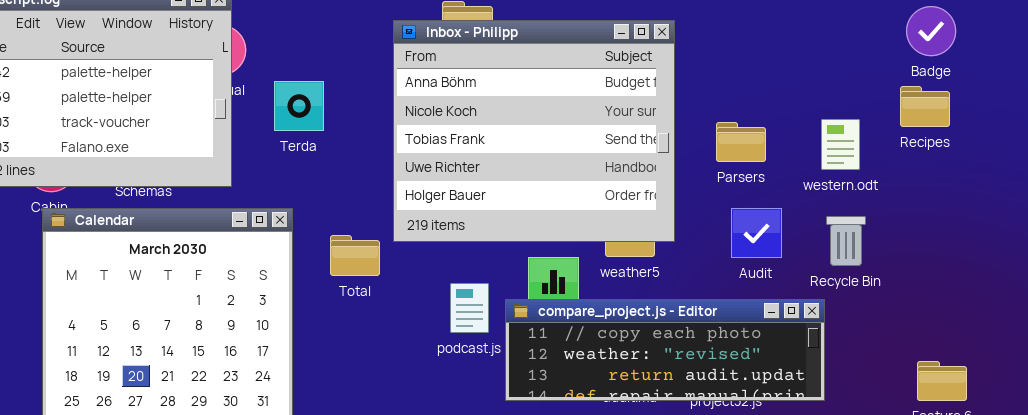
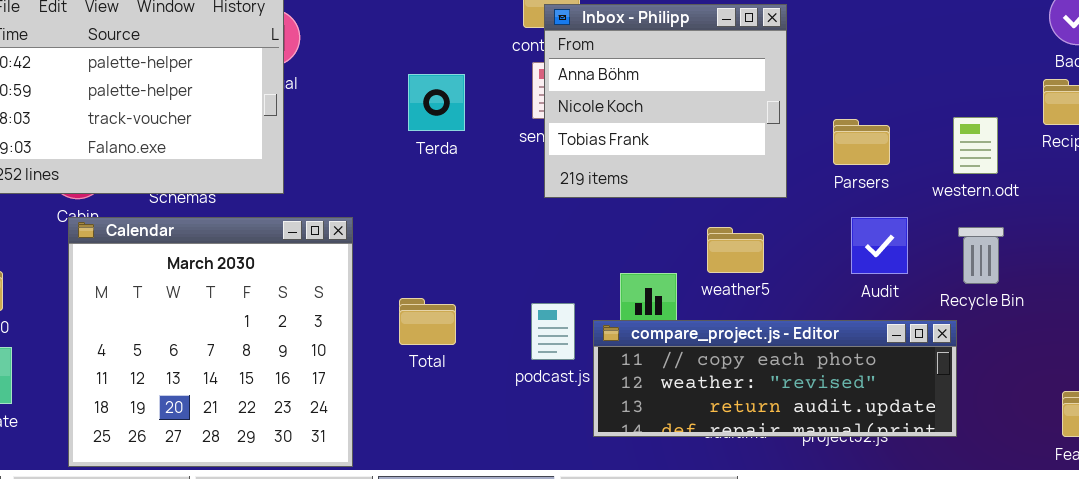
Inbox - Philipp: [393,20,675,242] -> [544,4,787,198], resized
Terda: [274,81,324,131] -> [408,74,465,131], moved
Total: [330,235,380,276] -> [399,298,456,345], moved

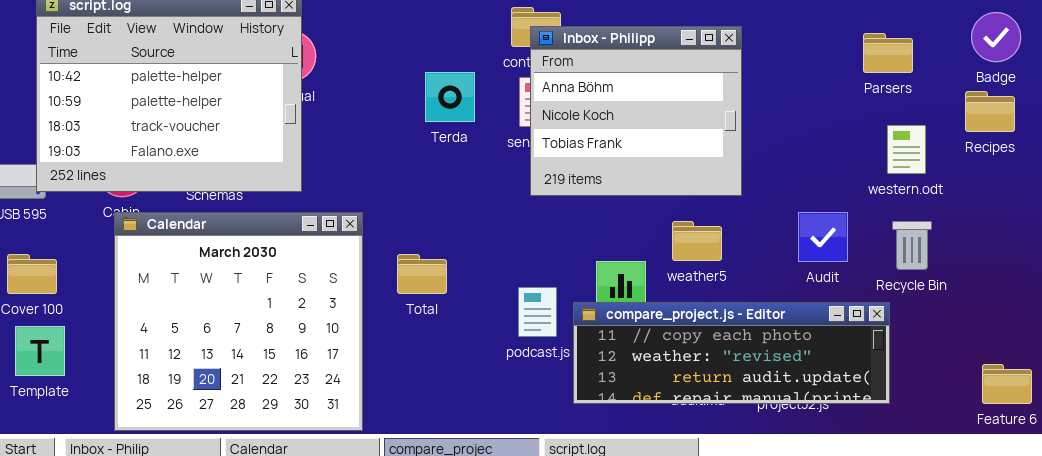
Terda: [408,74,465,131] -> [425,72,475,122], moved
Parsers: [833,119,890,165] -> [863,33,913,73], moved
Total: [399,298,456,345] -> [397,254,447,294], moved

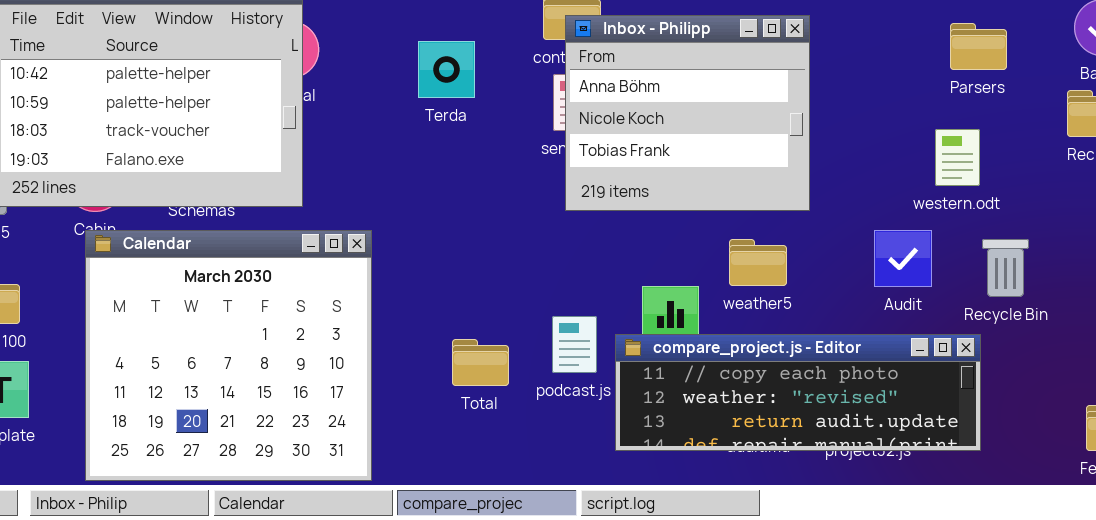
Terda: [425,72,475,122] -> [418,41,475,98], moved
western.odt: [887,125,926,174] -> [935,129,980,186], moved
Total: [397,254,447,294] -> [452,339,509,386], moved

